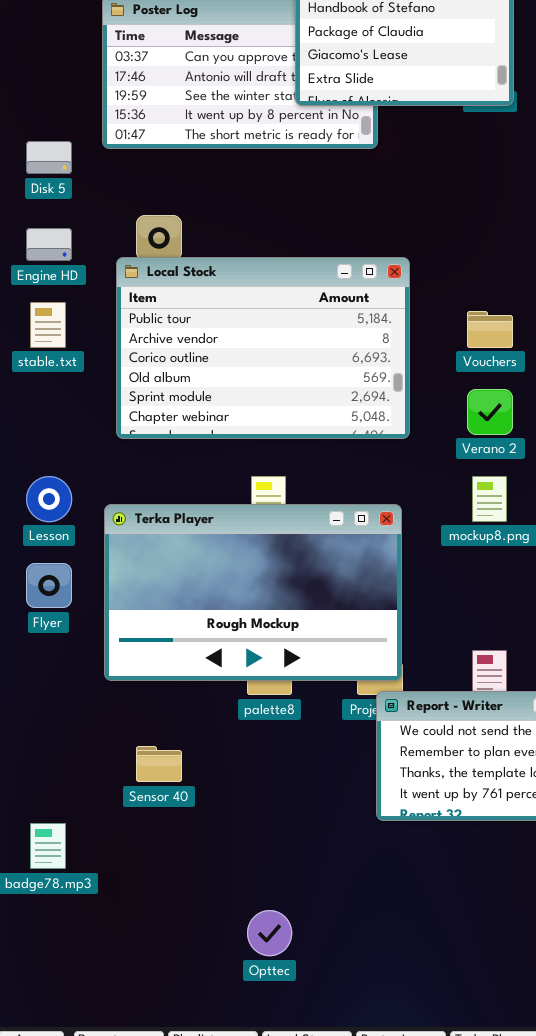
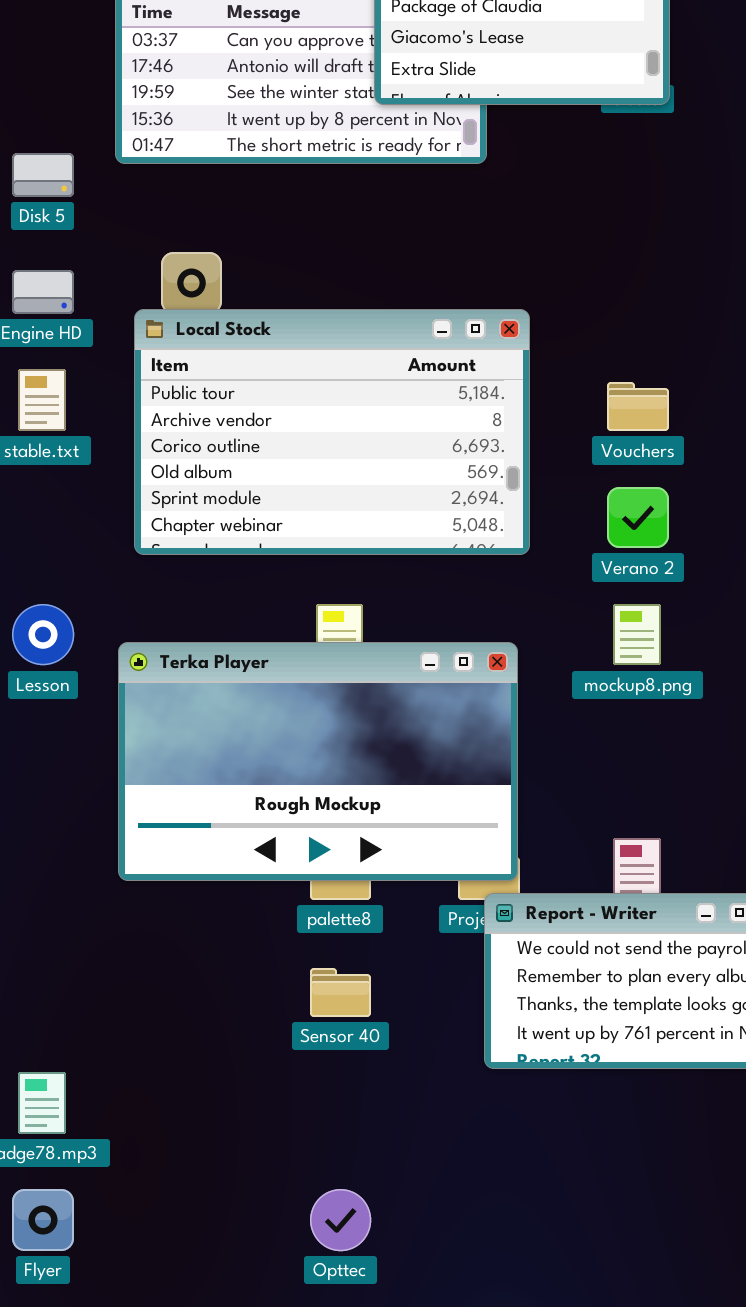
Flyer: [26,563,72,608] -> [12,1189,74,1251], moved
Sensor 40: [136,746,182,782] -> [310,968,371,1017], moved

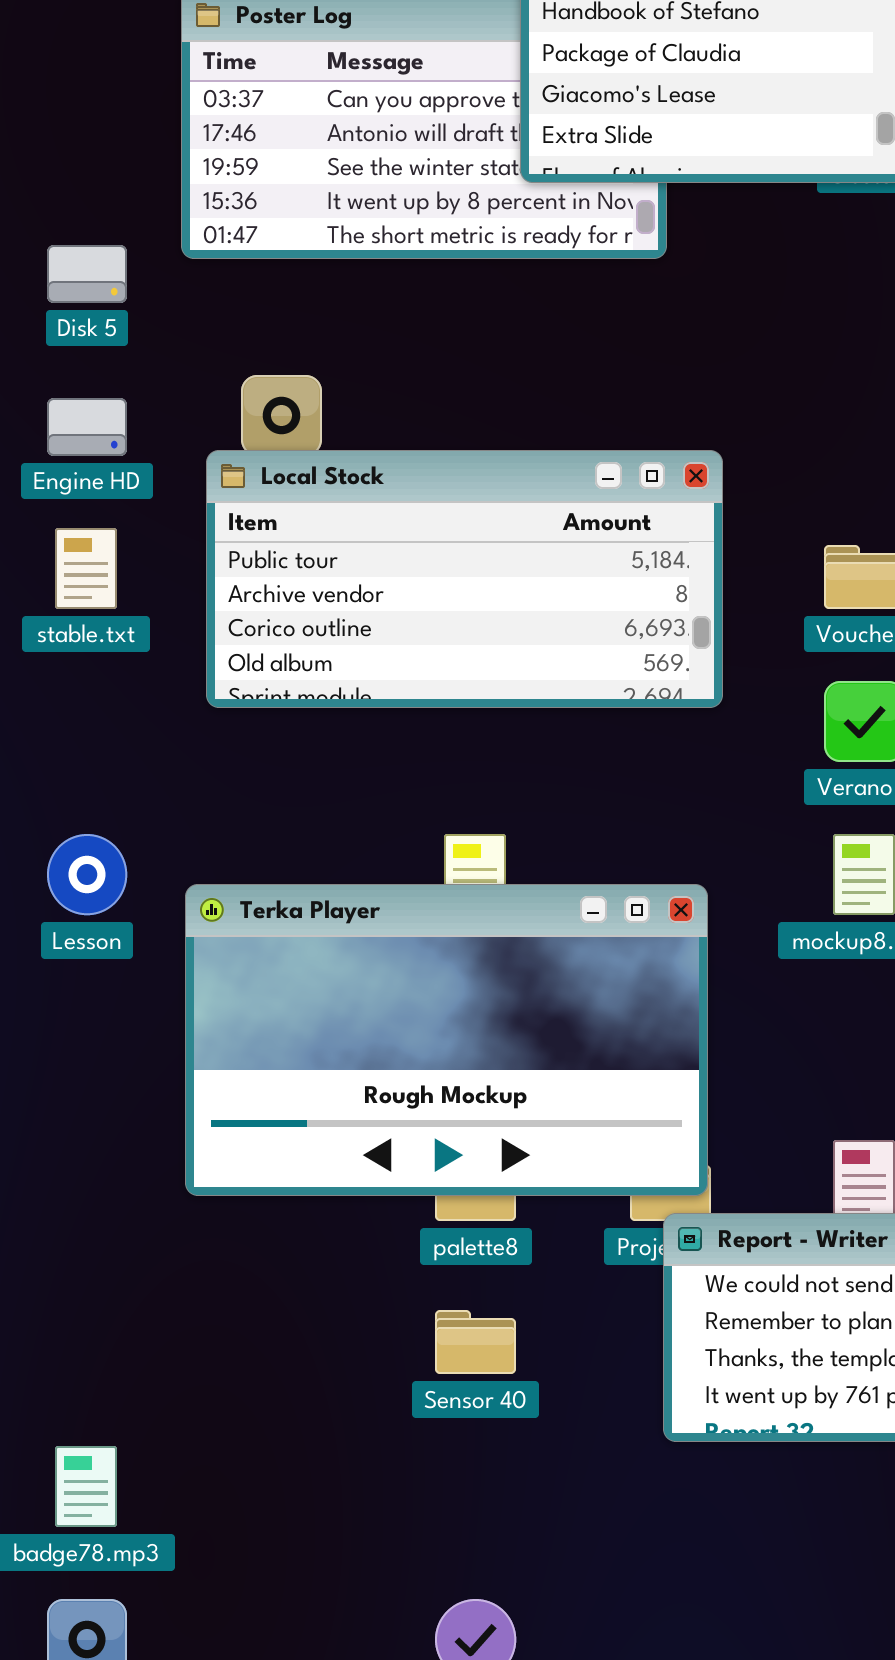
Local Stock: [134,309,530,555] -> [206,450,723,708], resized

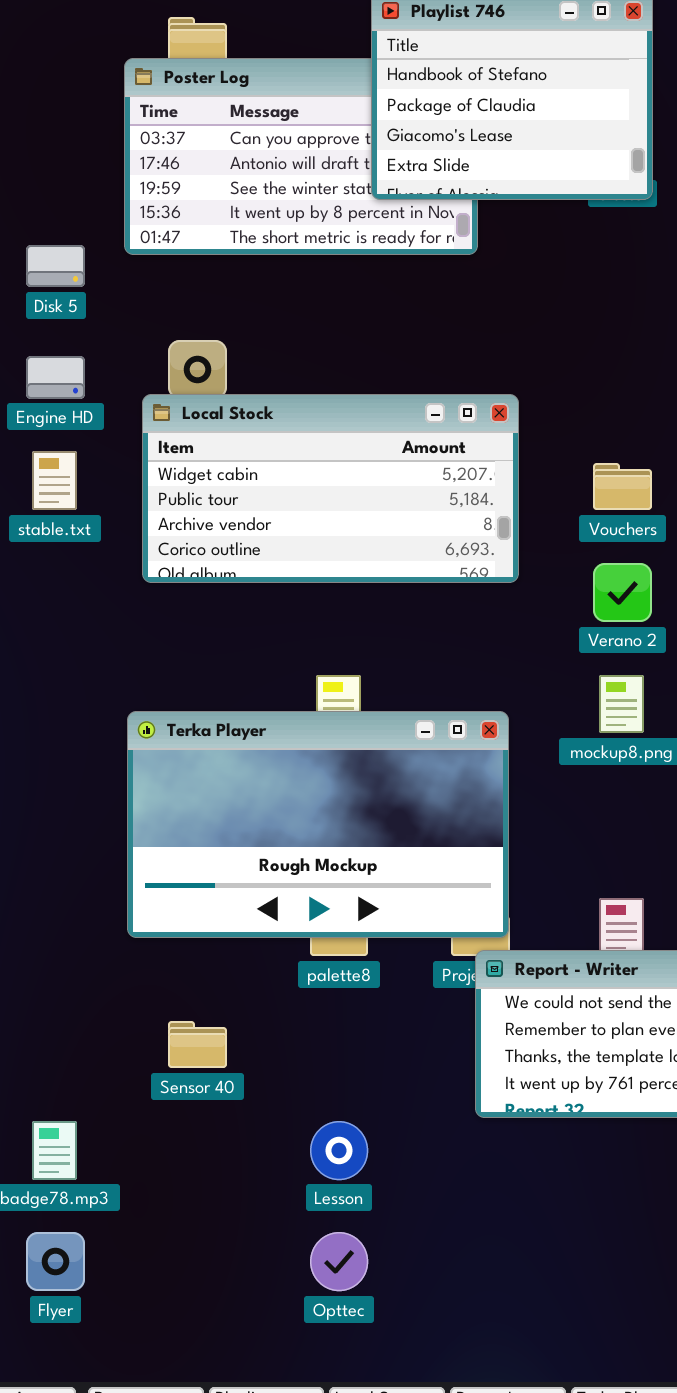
Local Stock: [206,450,723,708] -> [142,394,519,583], scrolled up 1 row
Lesson: [47,834,127,915] -> [310,1121,368,1180], moved
Sensor 40: [435,1310,516,1374] -> [168,1021,227,1068], moved

